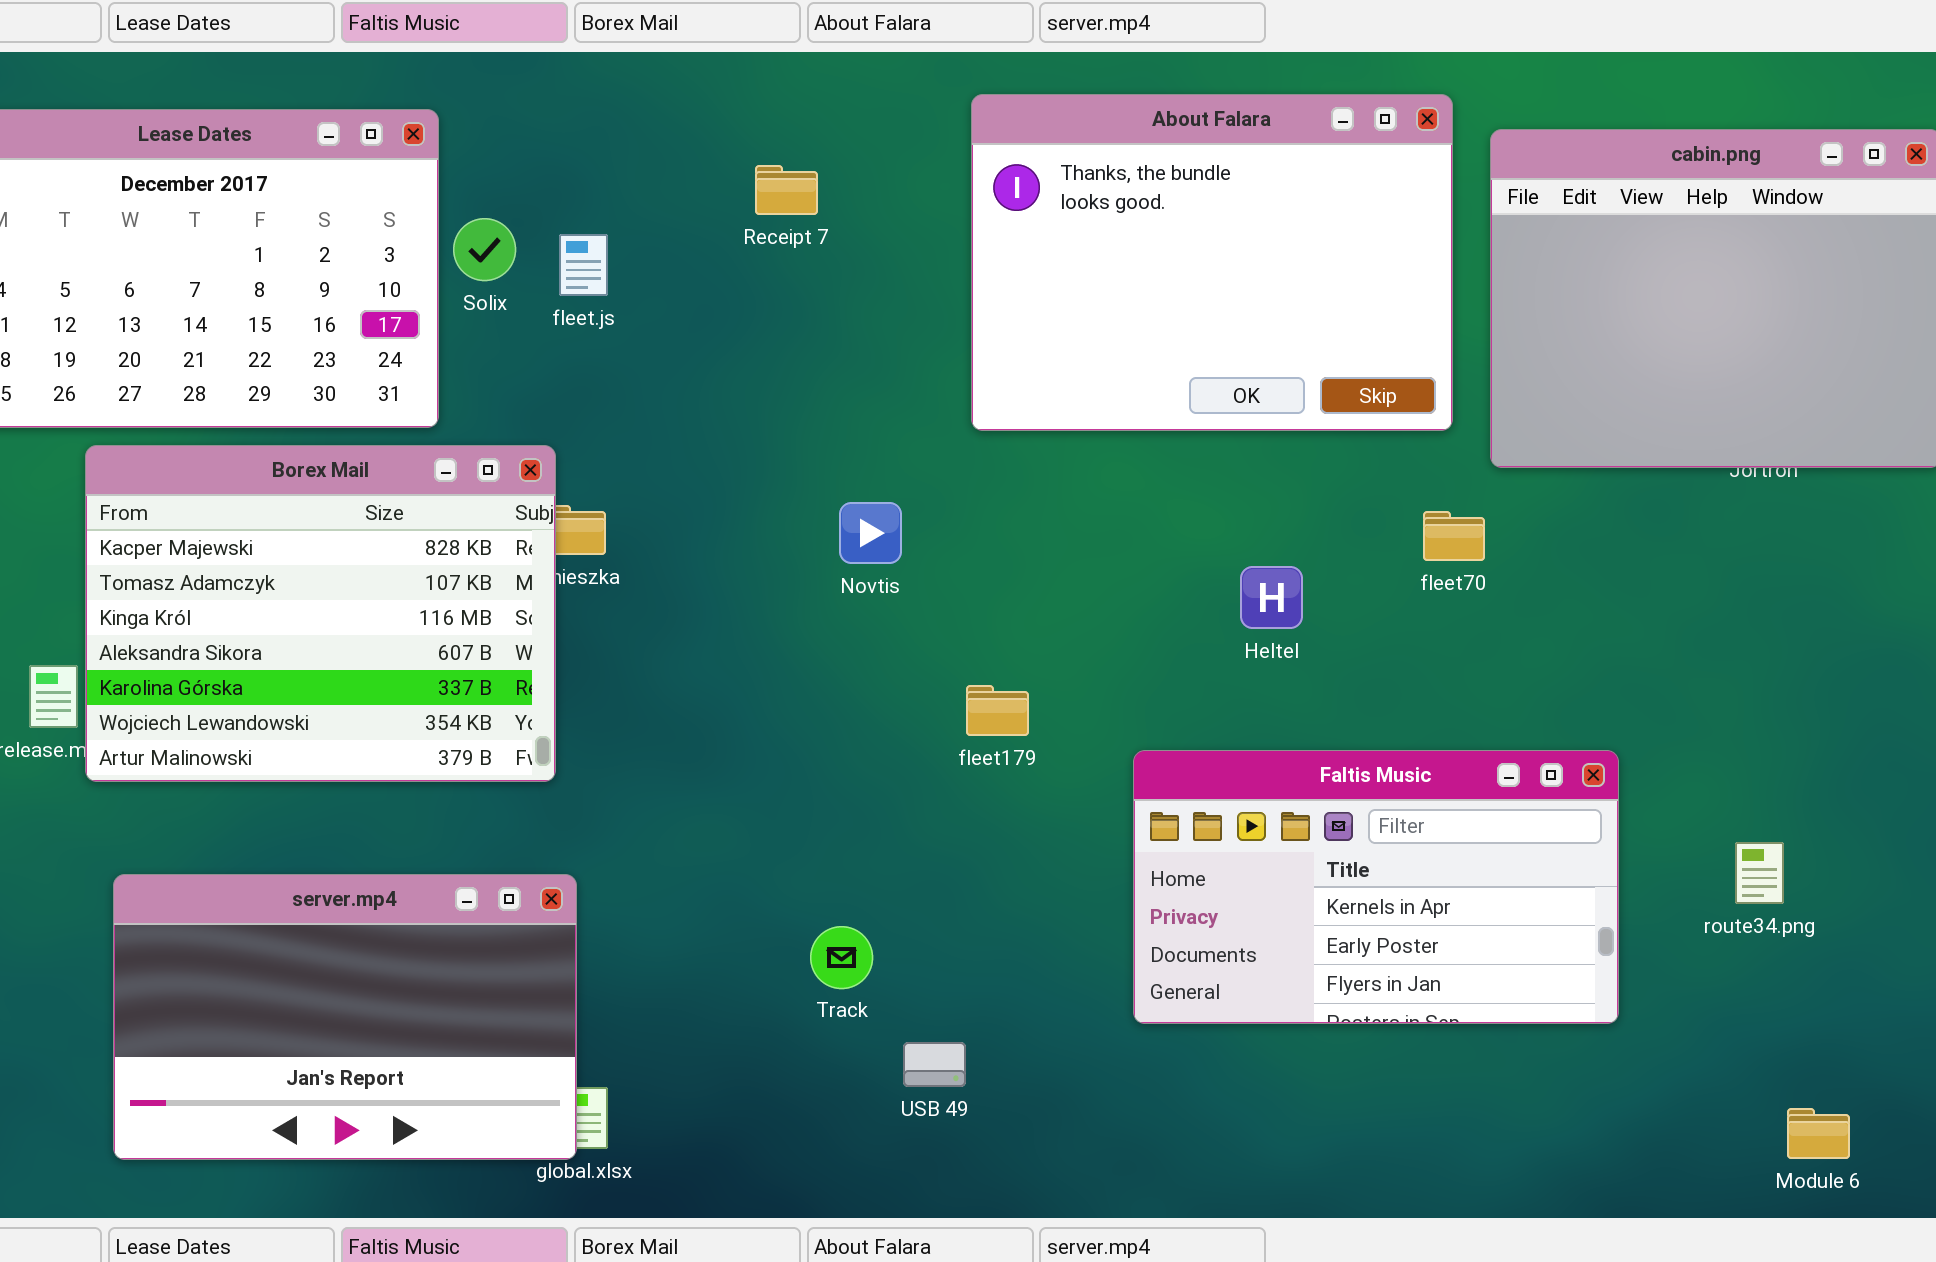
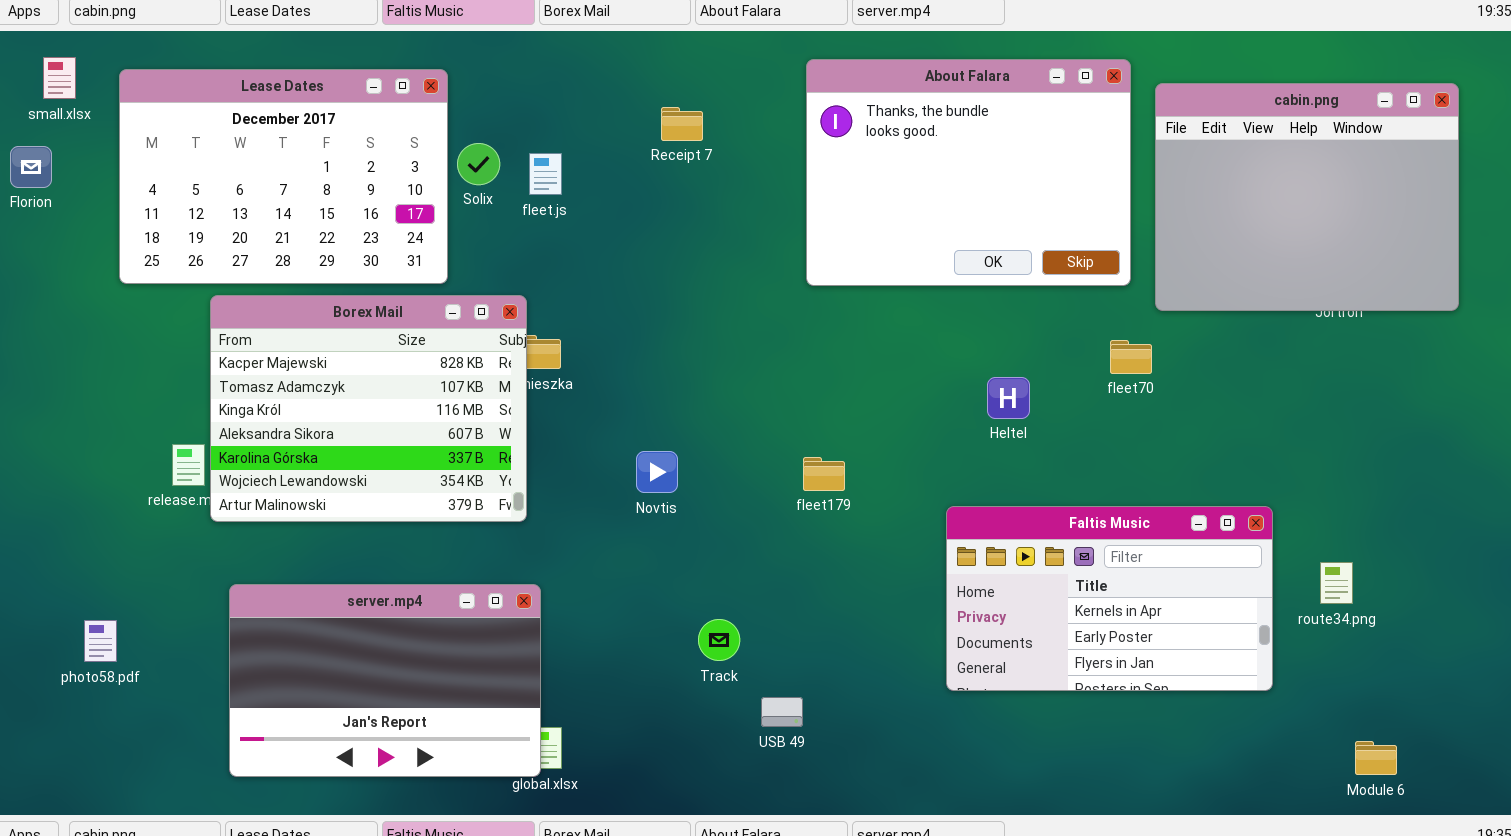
Novtis: [839,502,902,564] -> [636,451,678,493], moved
Faltis Music: [1133,750,1619,1024] -> [946,506,1273,691], moved

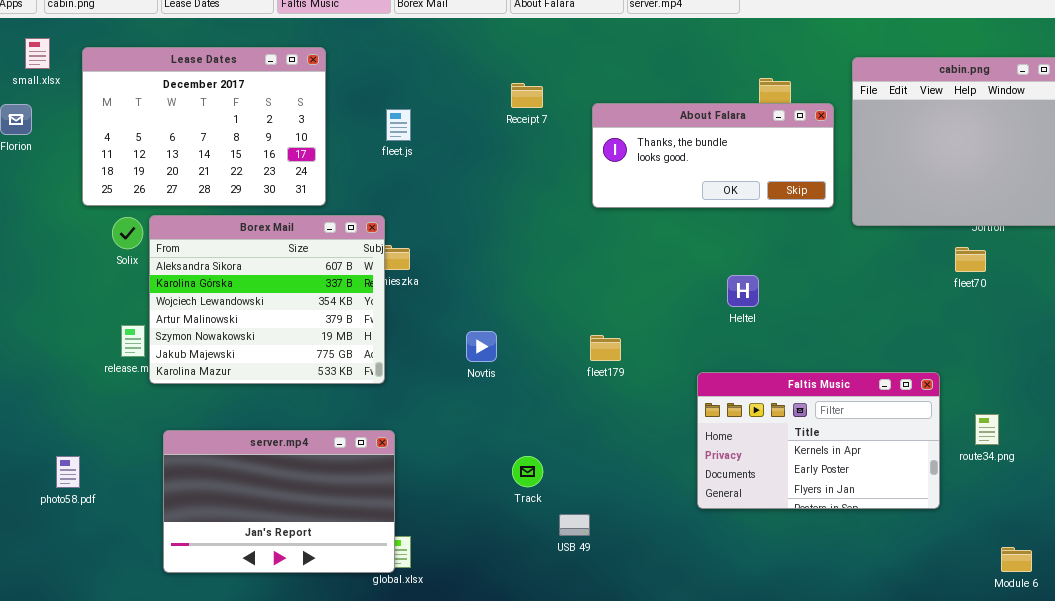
About Falara: [806,59,1131,286] -> [592,103,834,208], resized
Receipt 7: [661,107,703,141] -> [511,83,543,108], moved
Solix: [457,143,500,185] -> [112,217,143,249], moved
Borex Mail: [210,295,527,522] -> [149,215,385,384], scrolled down 3 rows
fleet70: [1110,340,1152,374] -> [955,247,986,272], moved

